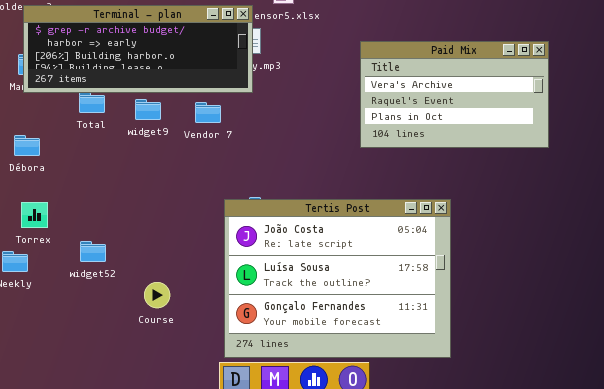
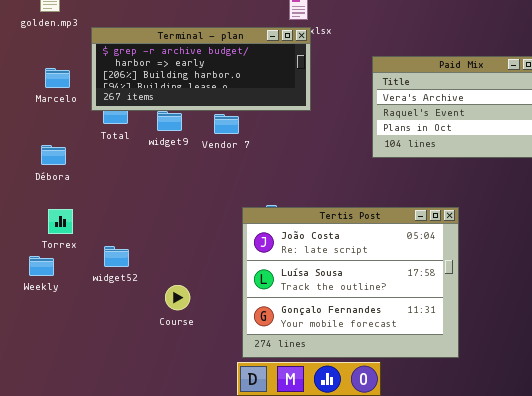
Terminal - plan: [23,5,253,93] -> [91,27,311,111], moved

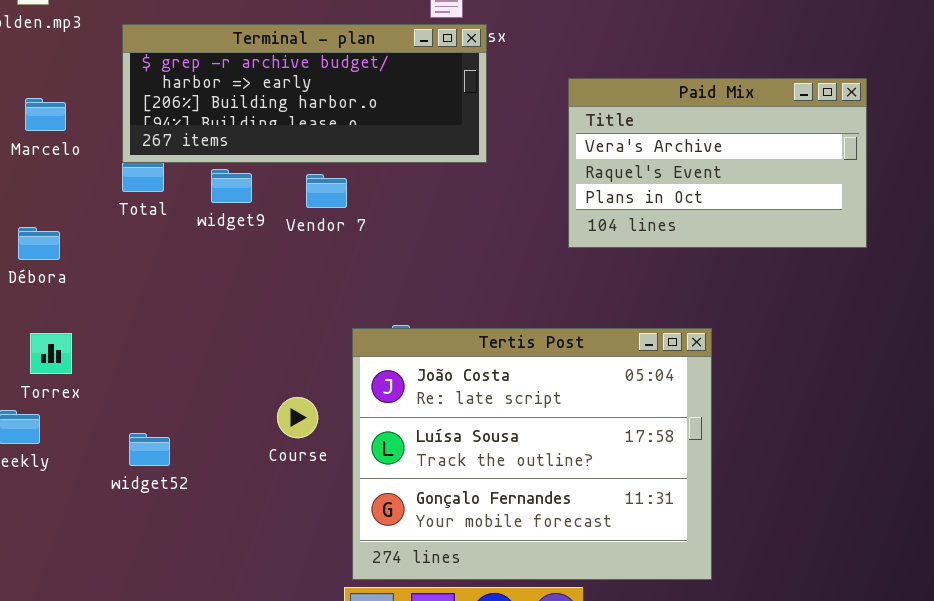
Terminal - plan: [91,27,311,111] -> [122,24,487,163], moved
widget52: [104,246,129,267] -> [129,433,170,466], moved
Course: [165,285,190,310] -> [277,397,318,438], moved

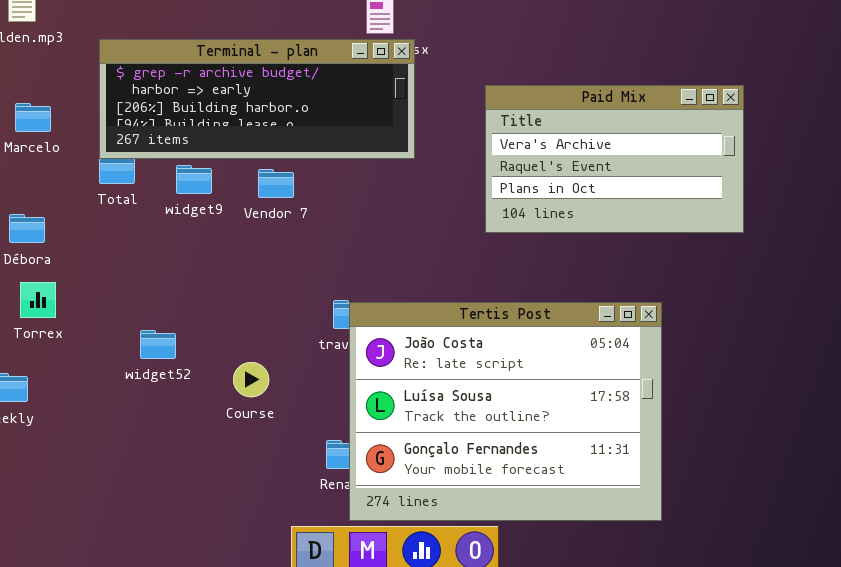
Tertis Post: [352,328,712,580] -> [349,302,662,521], moved
Torrex: [30,333,72,374] -> [20,282,56,318], moved
widget52: [129,433,170,466] -> [140,330,176,359], moved

